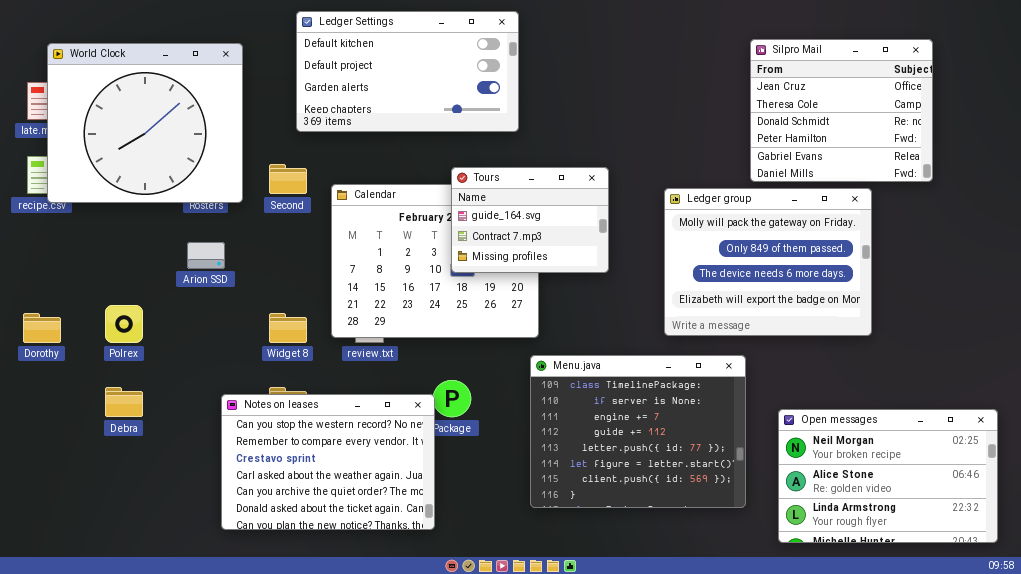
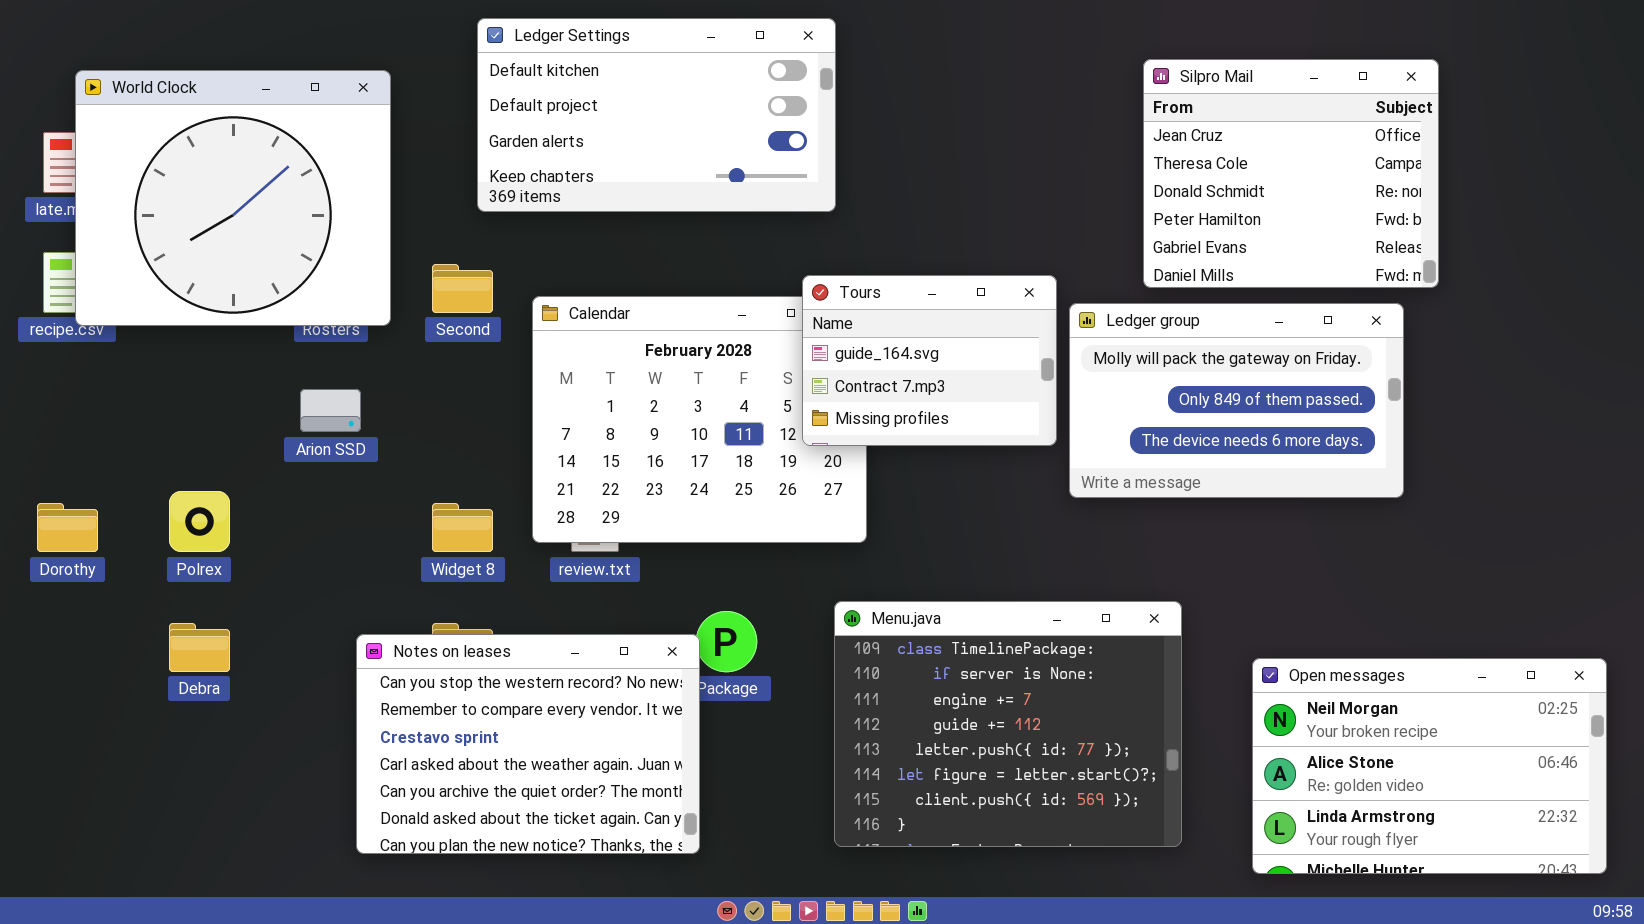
Silpro Mail: [750,39,933,182] -> [1143,59,1439,288], moved
Tours: [451,167,609,273] -> [802,275,1057,446], moved
Ledger group: [664,188,872,336] -> [1069,303,1404,498], resized
Menu.java: [530,355,746,508] -> [834,601,1182,847], moved

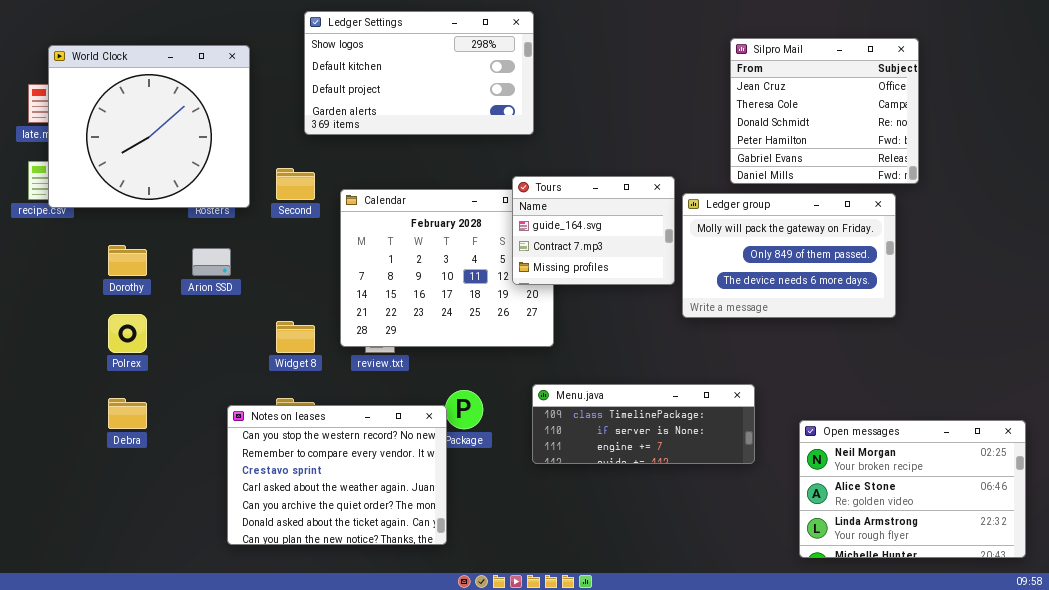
Ledger Settings: [477,18,836,212] -> [304,11,534,135], scrolled up 1 row
Dorothy: [37,503,98,552] -> [108,245,147,276], moved
Menu.java: [834,601,1182,847] -> [532,384,755,464], resized

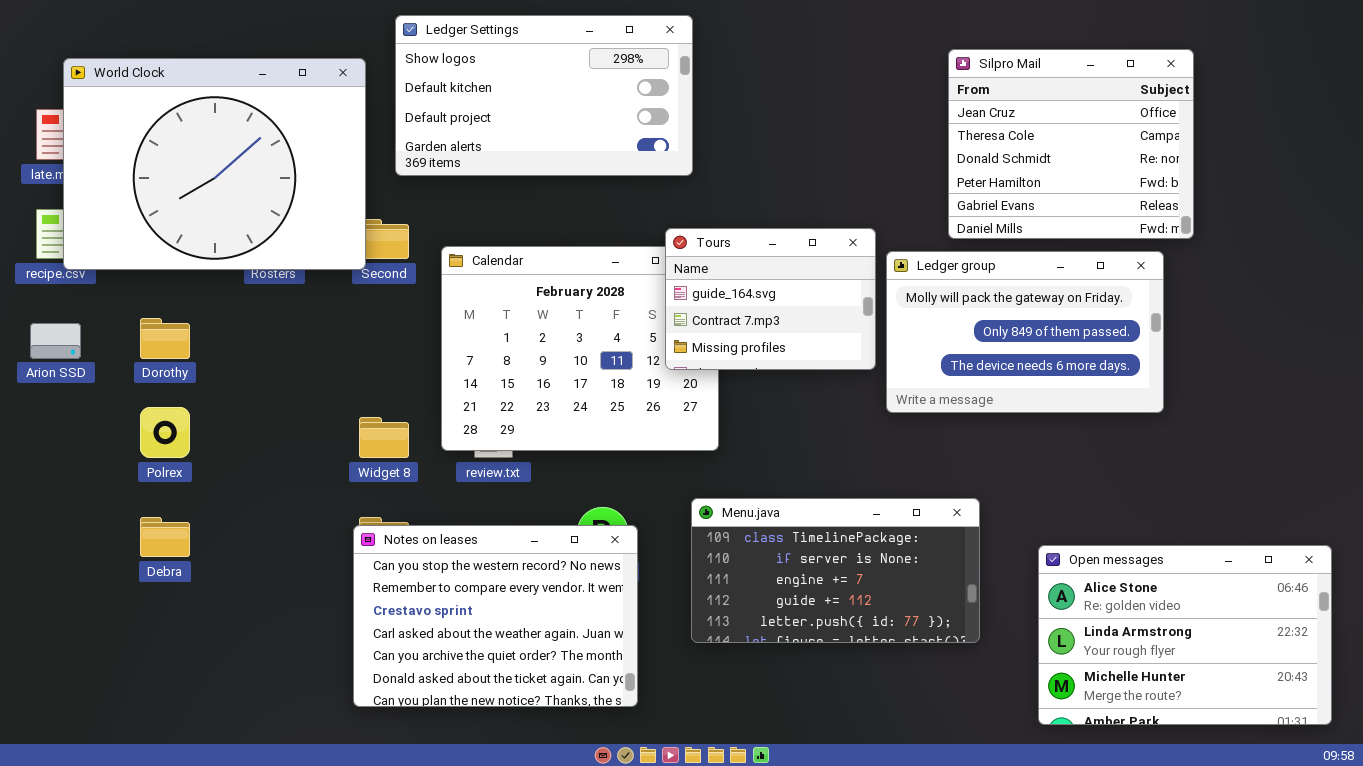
World Clock: [48,45,250,208] -> [63,58,366,270], resized
Arion SSD: [192,248,231,276] -> [30,323,81,359], moved
Menu.java: [532,384,755,464] -> [691,498,980,643], resized
Notes on leases: [227,405,447,545] -> [353,525,638,707], moved
Open messages: [799,420,1026,558] -> [1038,545,1332,725], scrolled down 1 row

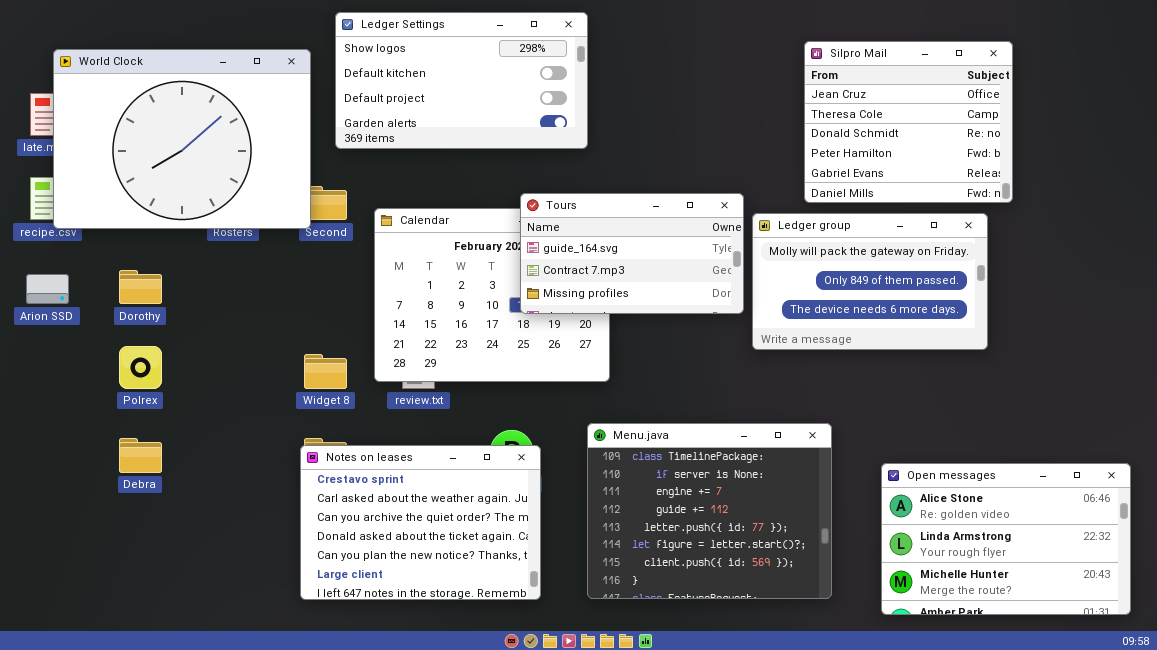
Tours: [665,228,876,370] -> [520,193,744,314], resized
Menu.java: [691,498,980,643] -> [587,423,832,599], resized
Notes on leases: [353,525,638,707] -> [300,445,541,600], scrolled down 2 rows

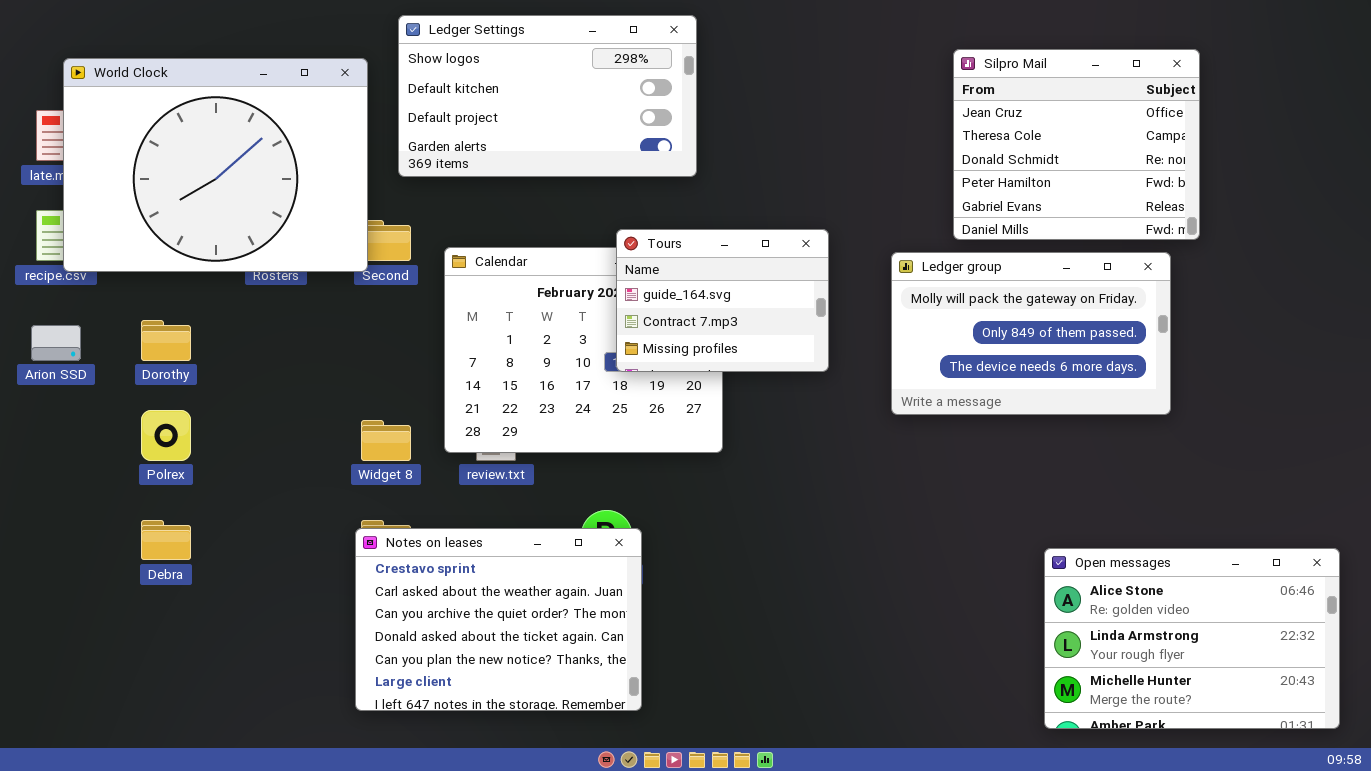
Tours: [520,193,744,314] -> [616,229,829,372], resized
Menu.java: [587,423,832,599] -> none, closed

